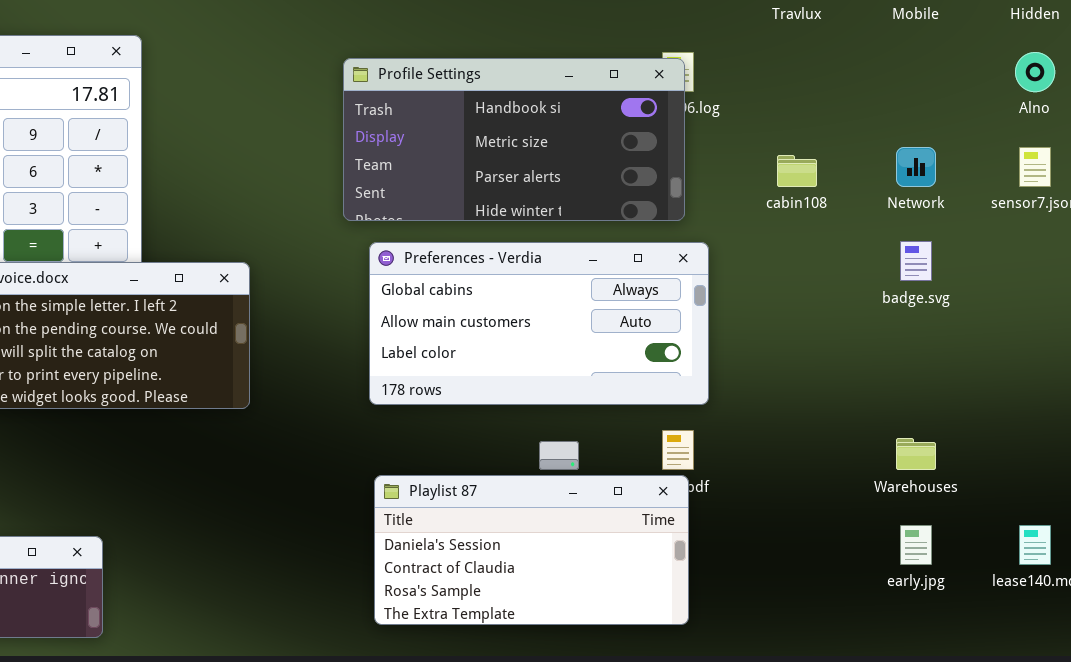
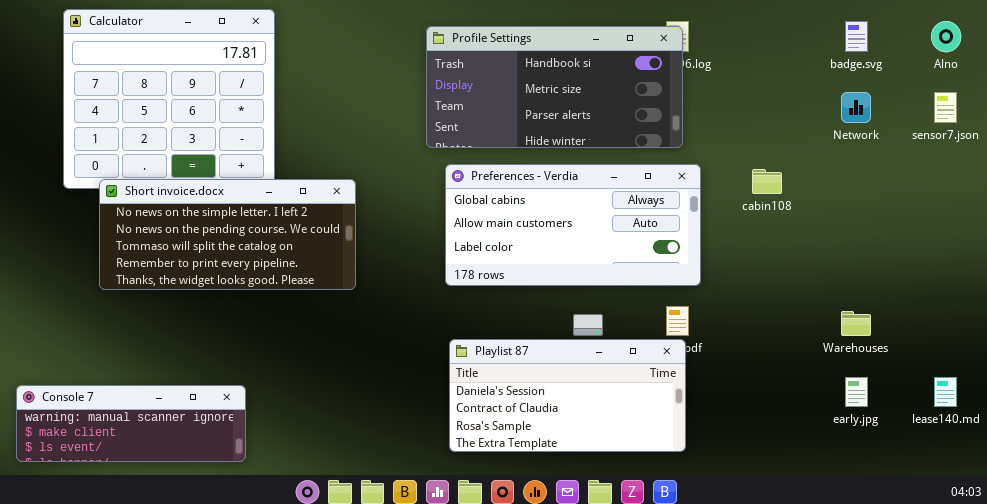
cabin108: [777,155,817,187] -> [752,169,782,194], moved
badge.svg: [900,241,932,281] -> [845,21,868,52], moved

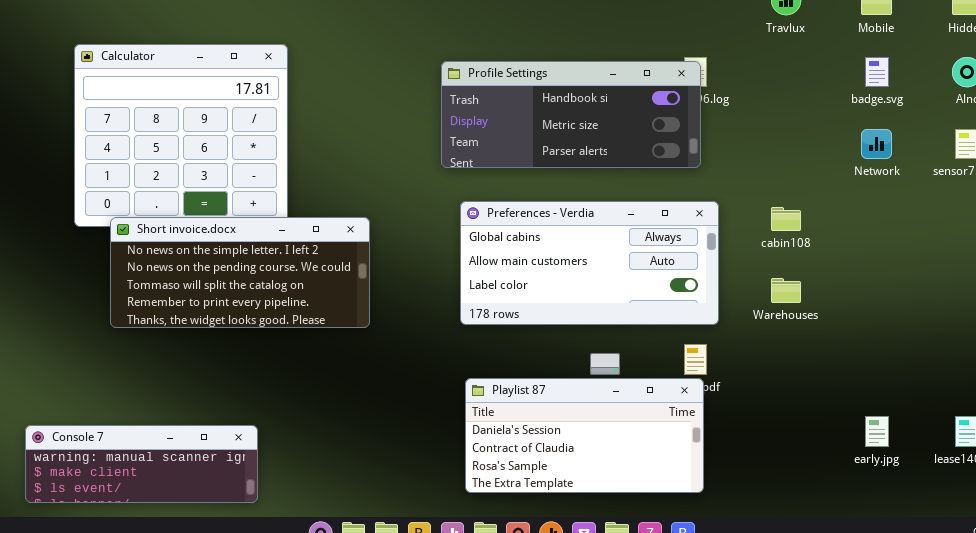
Profile Settings: [426,26,683,148] -> [441,61,701,168], resized
Warehouses: [841,311,871,336] -> [771,278,801,303], moved

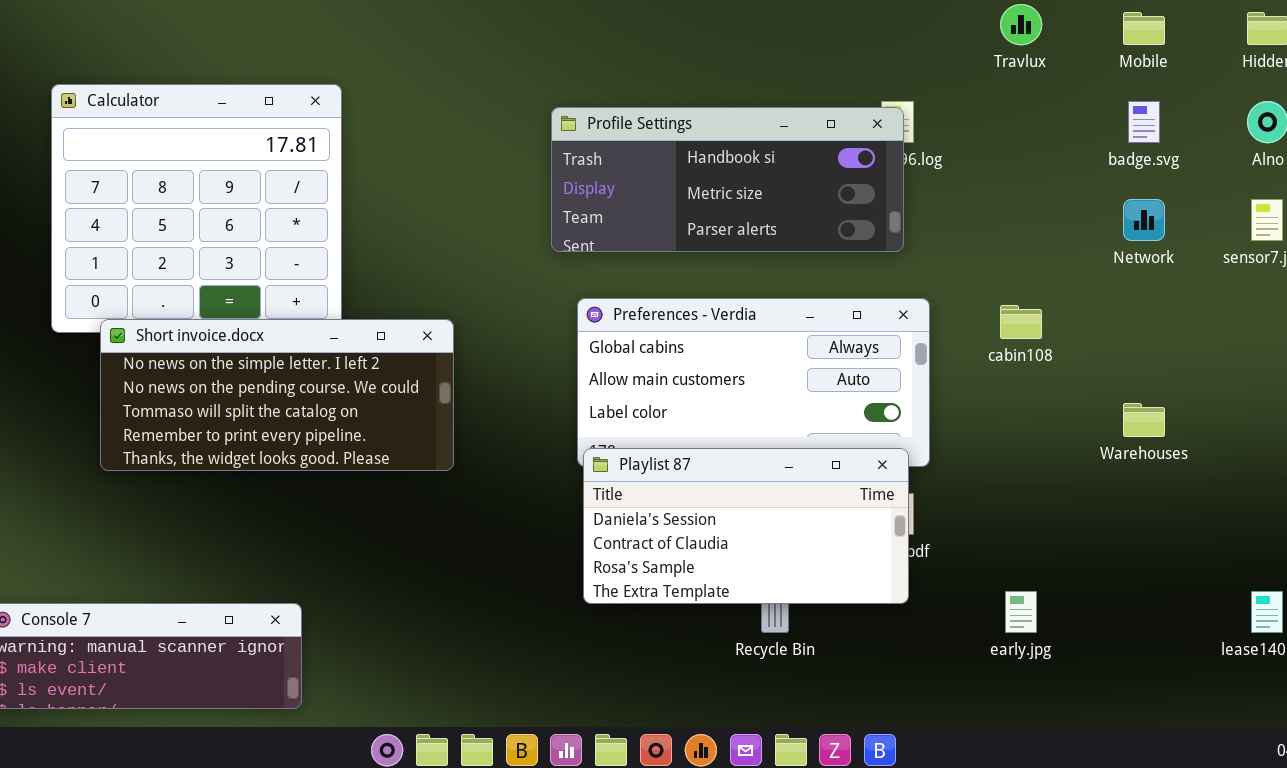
Warehouses: [771,278,801,303] -> [1123,403,1165,437], moved
Playlist 87: [465,378,704,493] -> [583,448,909,604], moved
early.jpg: [865,416,889,447] -> [1005,591,1037,633], moved

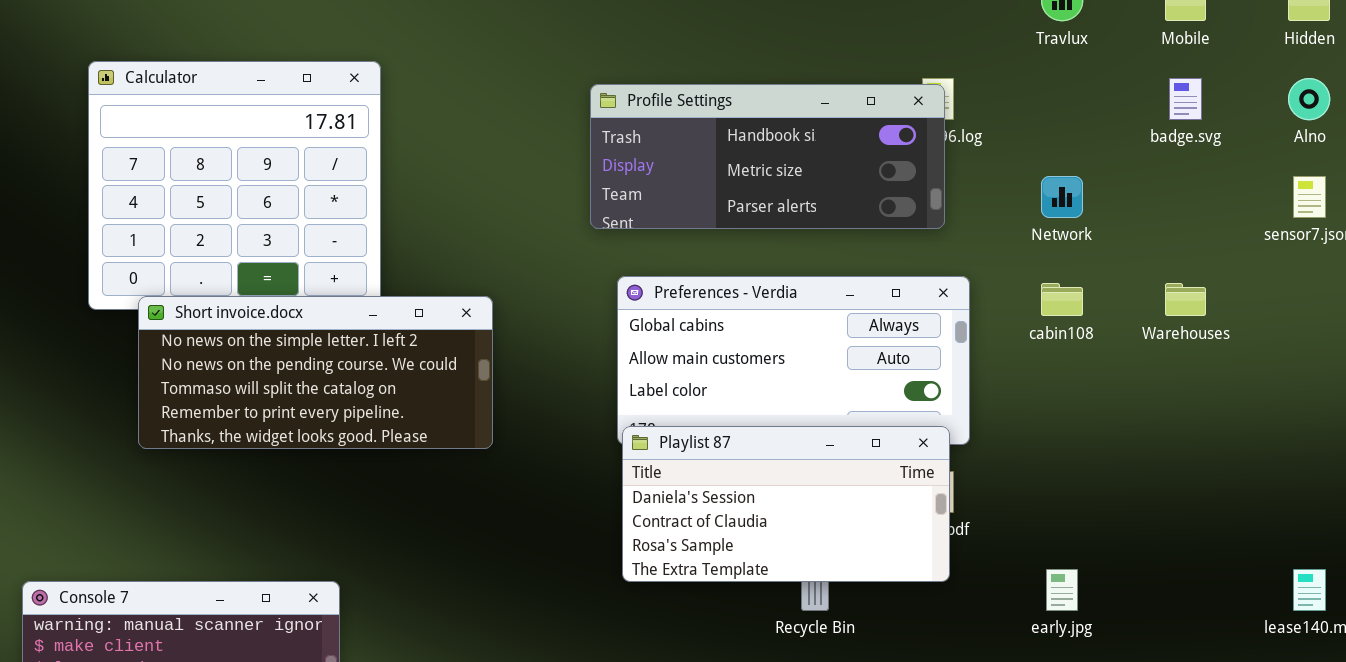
Network: [1123,199,1165,241] -> [1041,176,1083,218], moved
Warehouses: [1123,403,1165,437] -> [1165,283,1206,316], moved

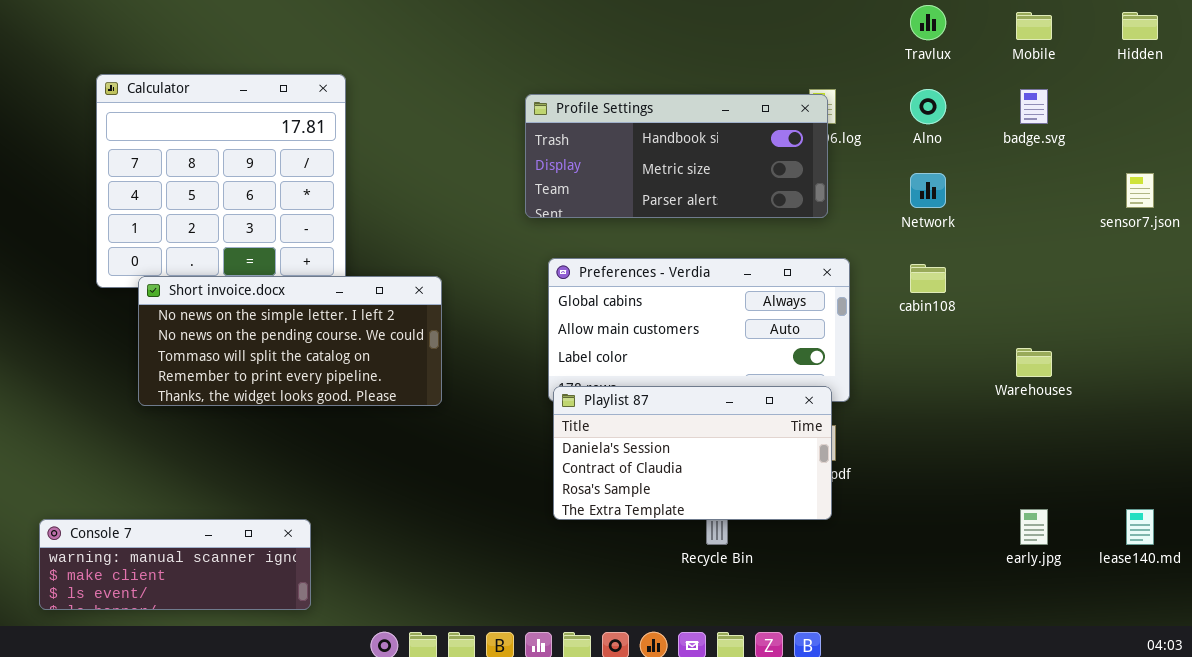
Alno: [1288,78,1330,120] -> [910,89,946,124], moved
Warehouses: [1165,283,1206,316] -> [1016,348,1052,377], moved
early.jpg: [1046,569,1078,611] -> [1020,509,1048,545], moved

